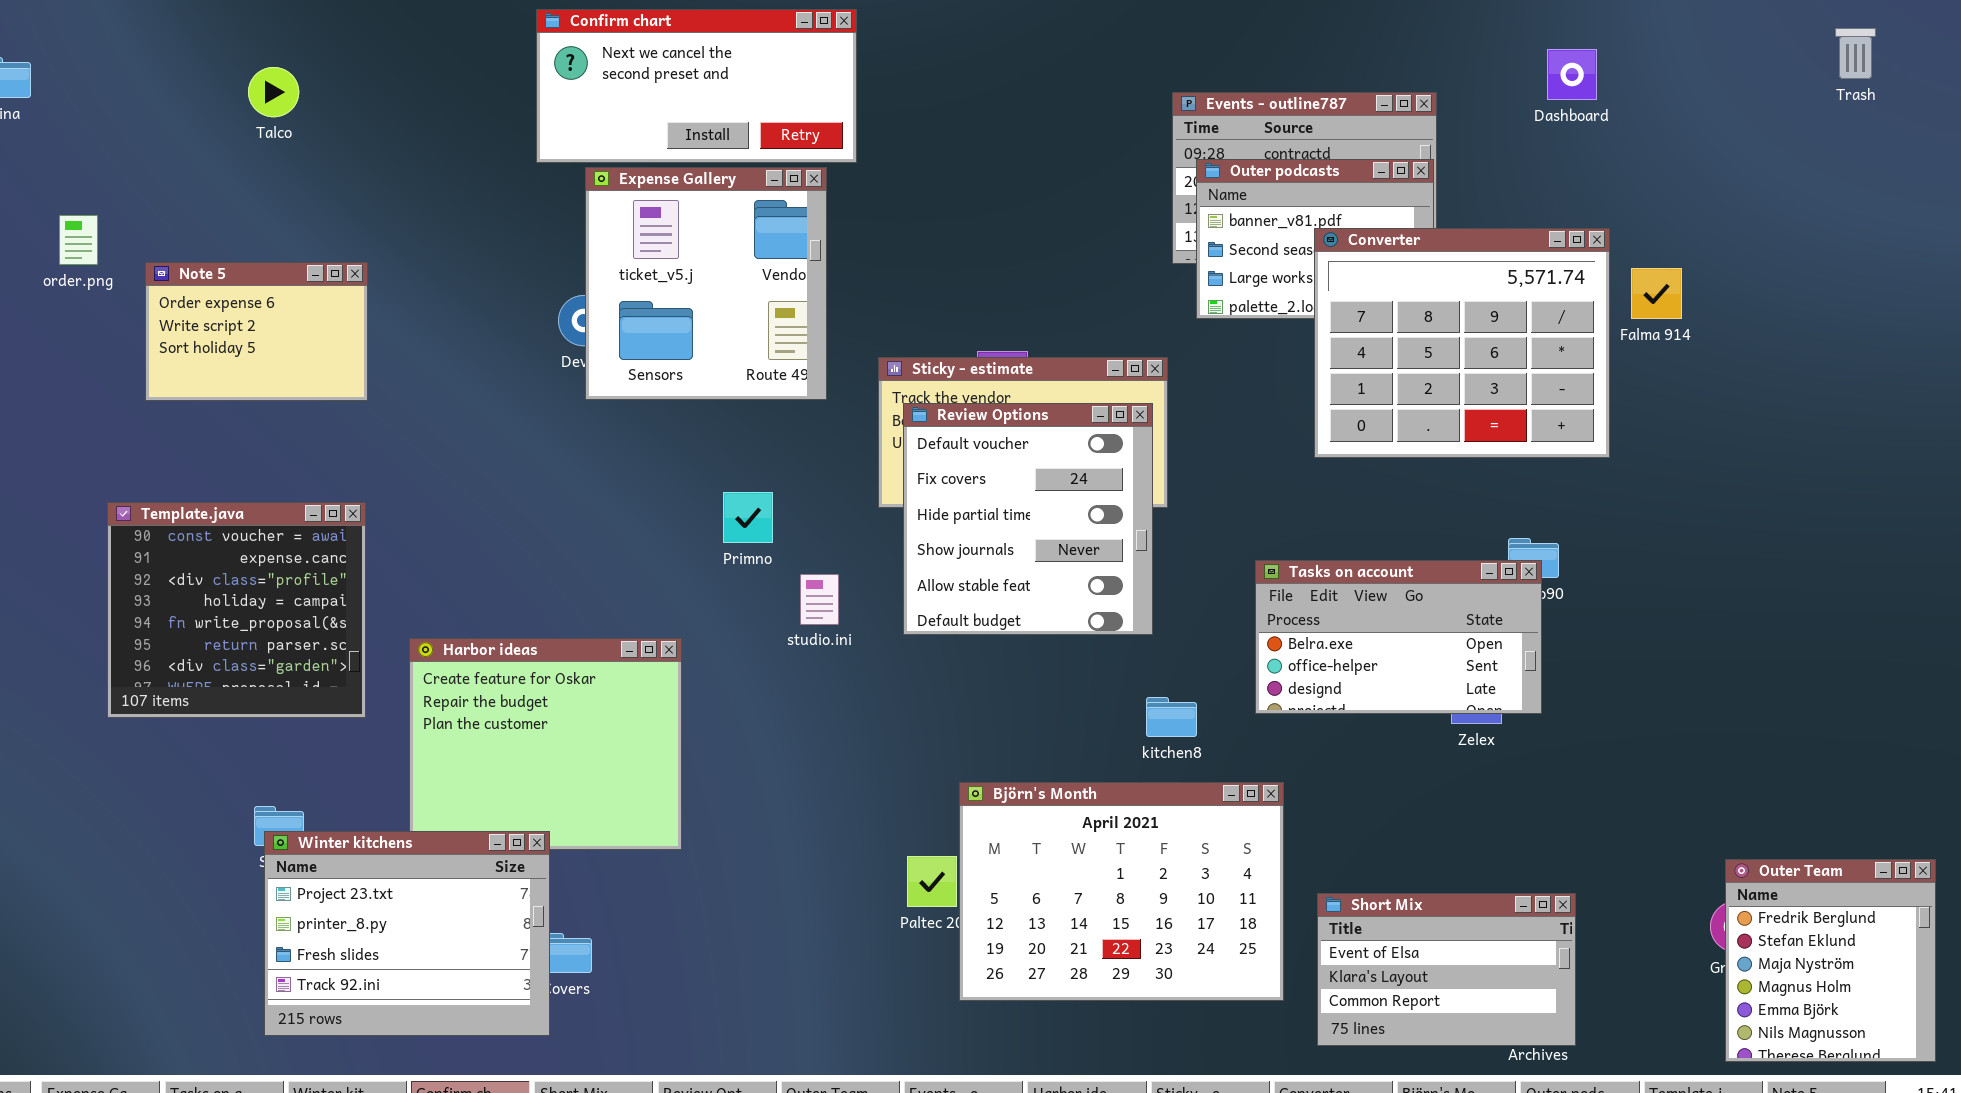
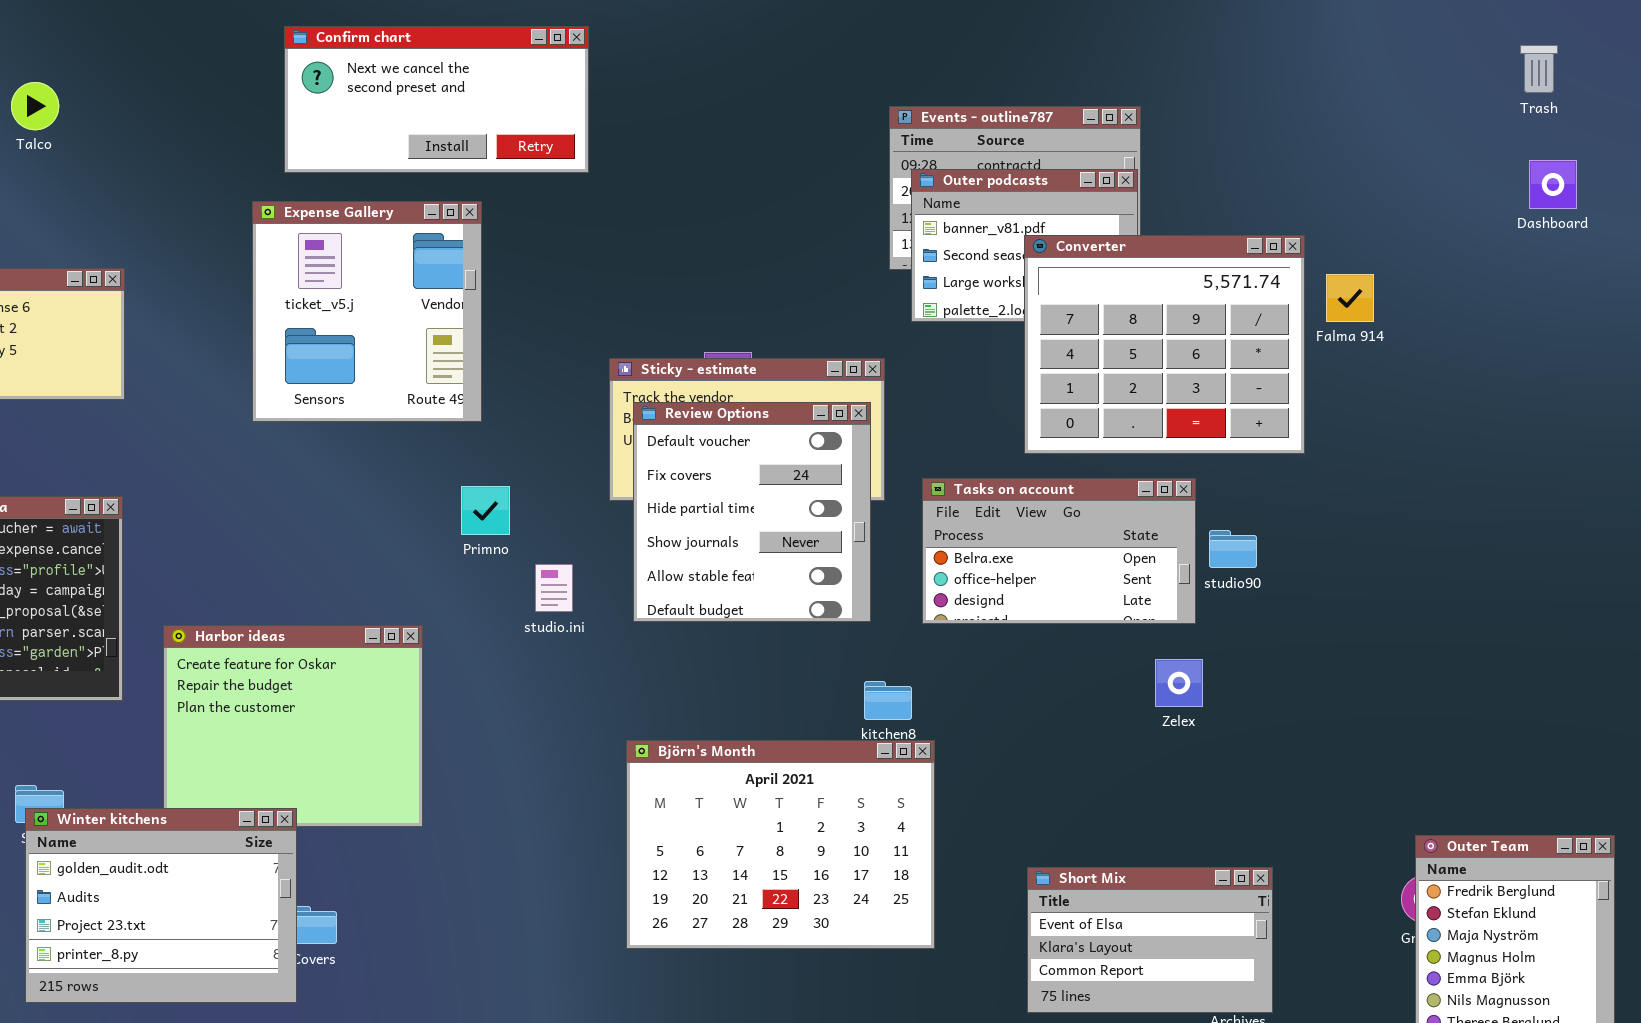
Dashboard: [1547,49,1597,100] -> [1529,160,1577,209], moved
Expense Gallery: [585,167,827,400] -> [252,201,482,422], moved
Tasks on account: [1255,560,1542,714] -> [922,478,1196,624], moved
Björn's Month: [959,782,1284,1001] -> [626,740,935,949], moved
Winter kitchens: [264,831,550,1036] -> [25,808,297,1003], scrolled up 2 rows

